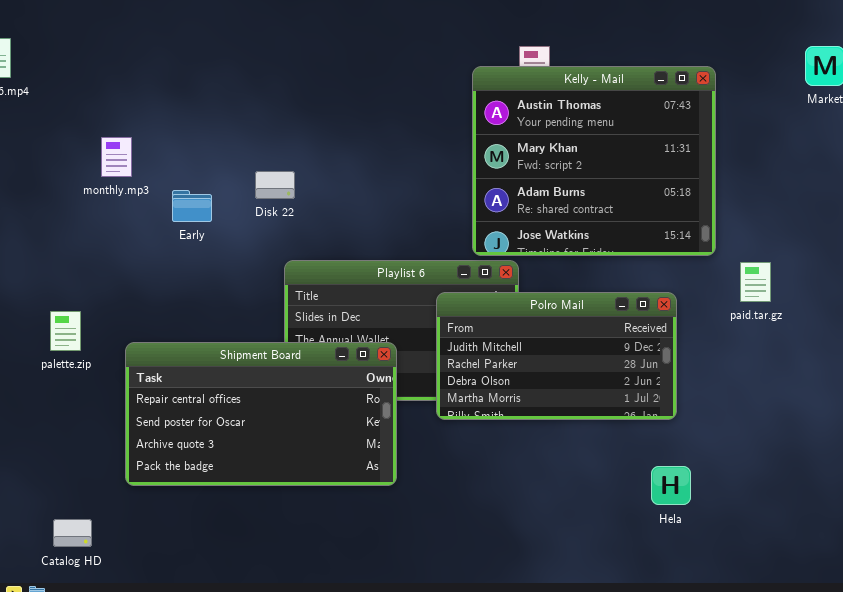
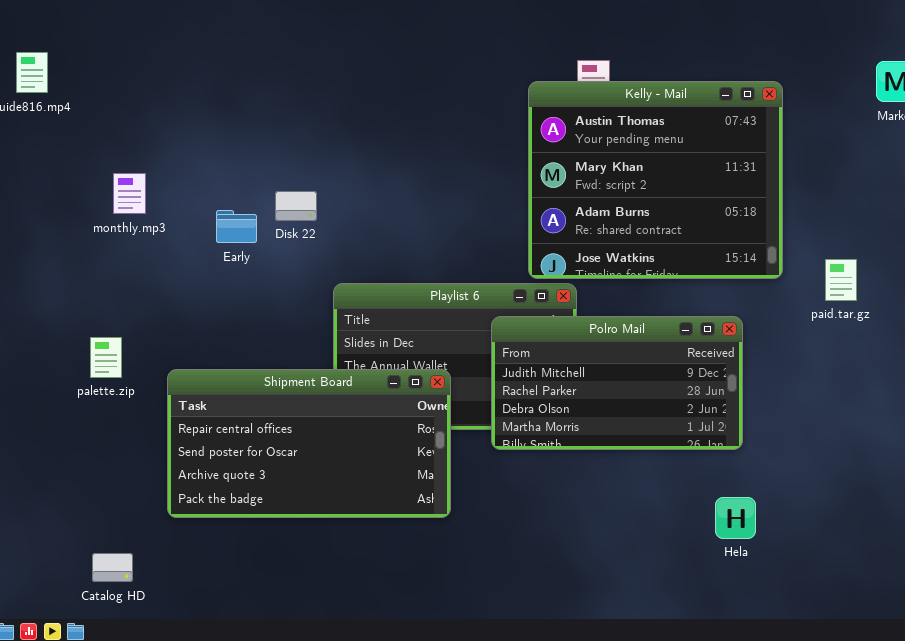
monthly.mp3: [101,137,132,177] -> [113,173,146,214], moved
Disk 22: [255,171,295,199] -> [275,191,317,221], moved
paid.tar.gz: [740,262,771,302] -> [825,259,857,301], moved

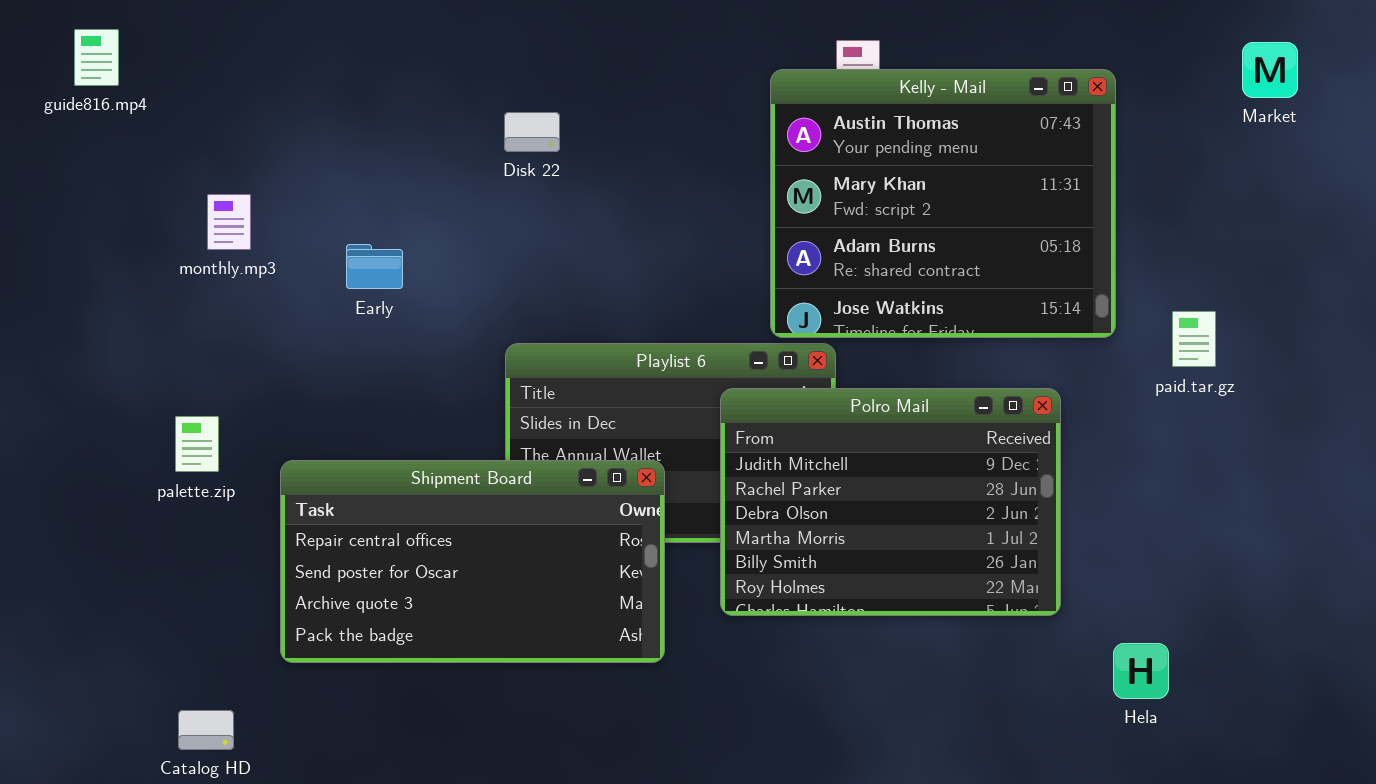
Disk 22: [275,191,317,221] -> [504,112,560,152], moved
Polro Mail: [491,316,743,450] -> [720,388,1061,616], resized
Hela: [715,497,756,539] -> [1113,643,1169,699], moved

